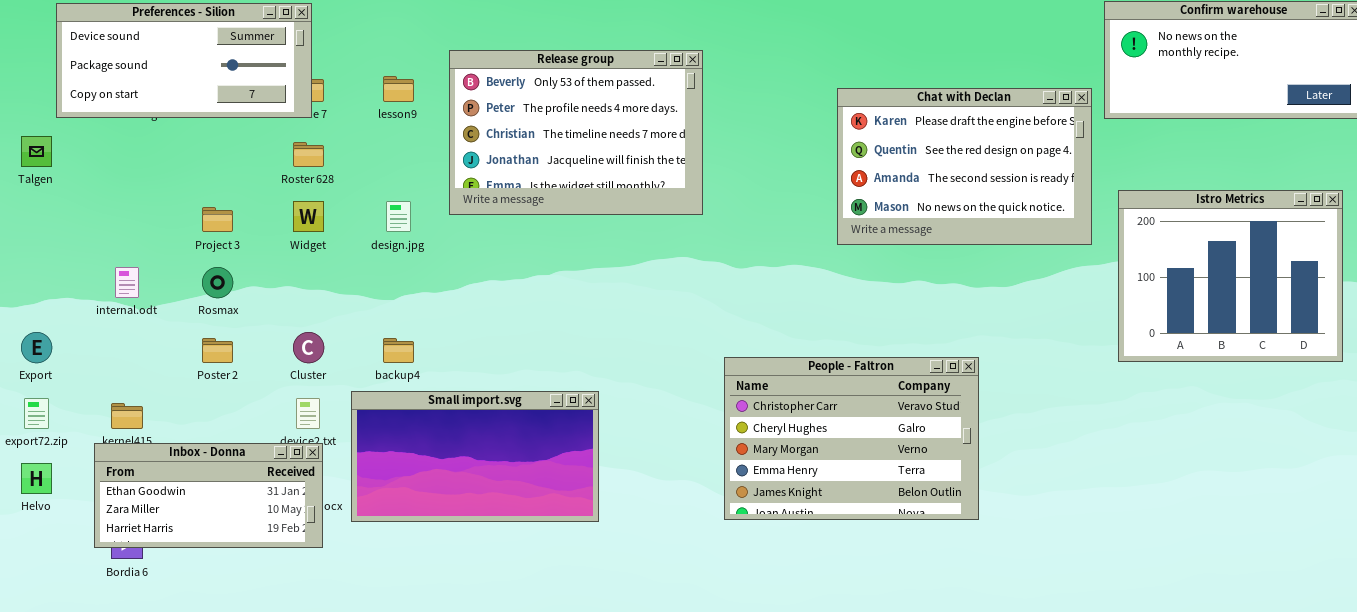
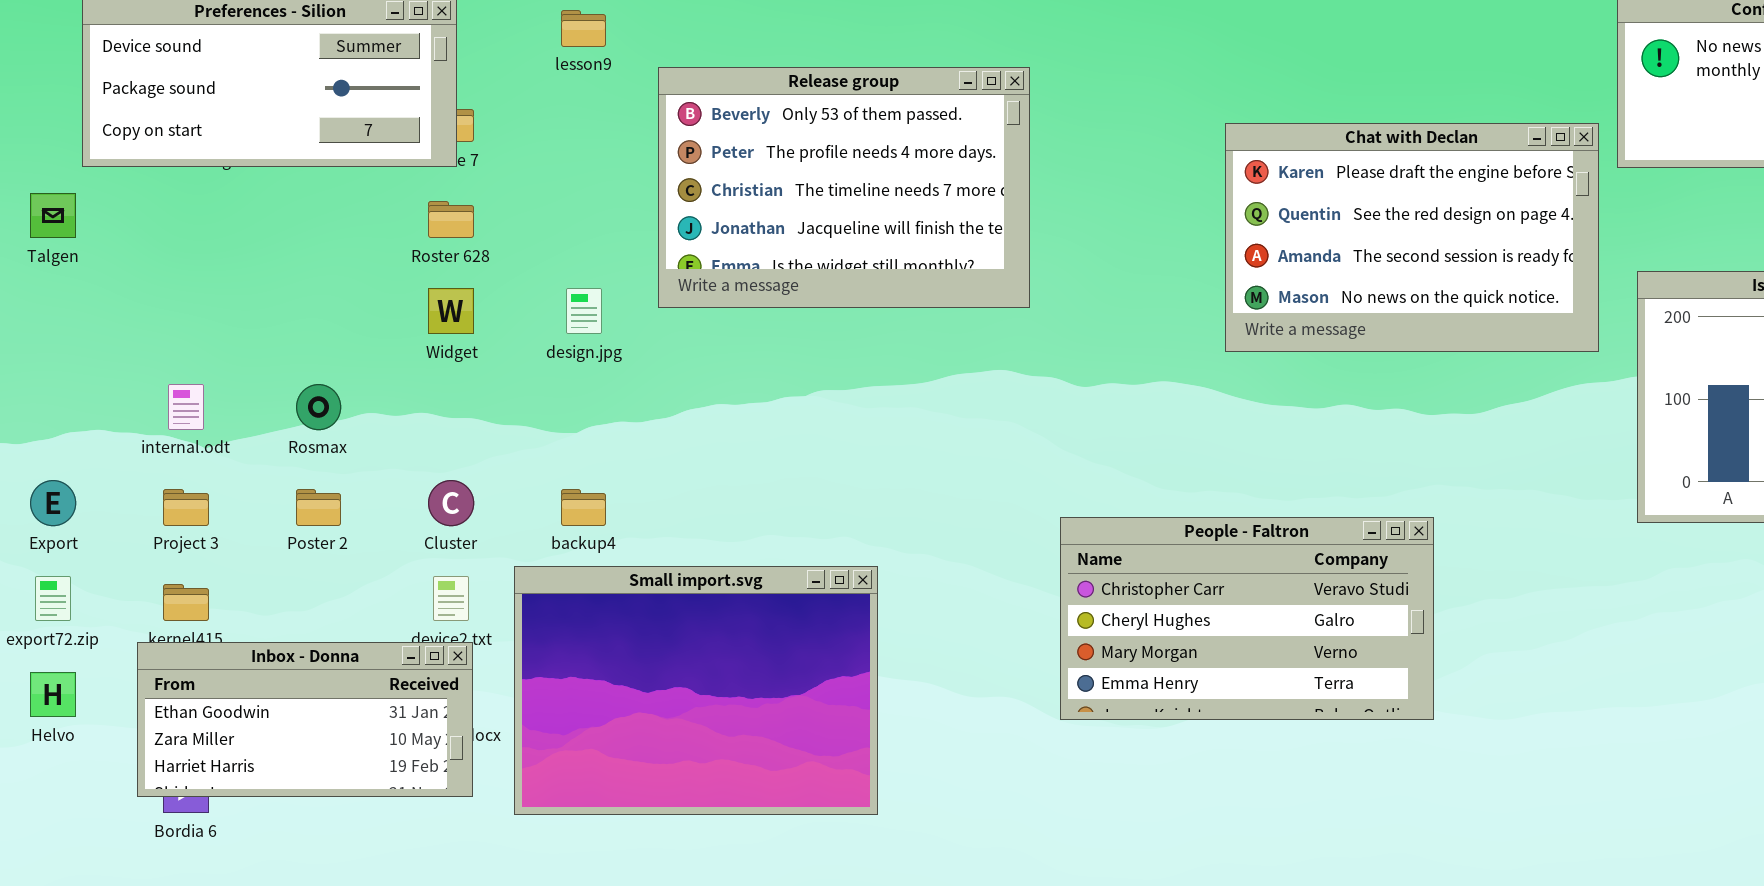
lesson9: [383,76,414,102] -> [561,10,606,47], moved
Project 3: [202,207,233,232] -> [163,489,209,526], moved
People - Faltron: [724,357,979,520] -> [1060,517,1434,720], resized
Small import.svg: [351,391,599,522] -> [514,566,878,815], resized

